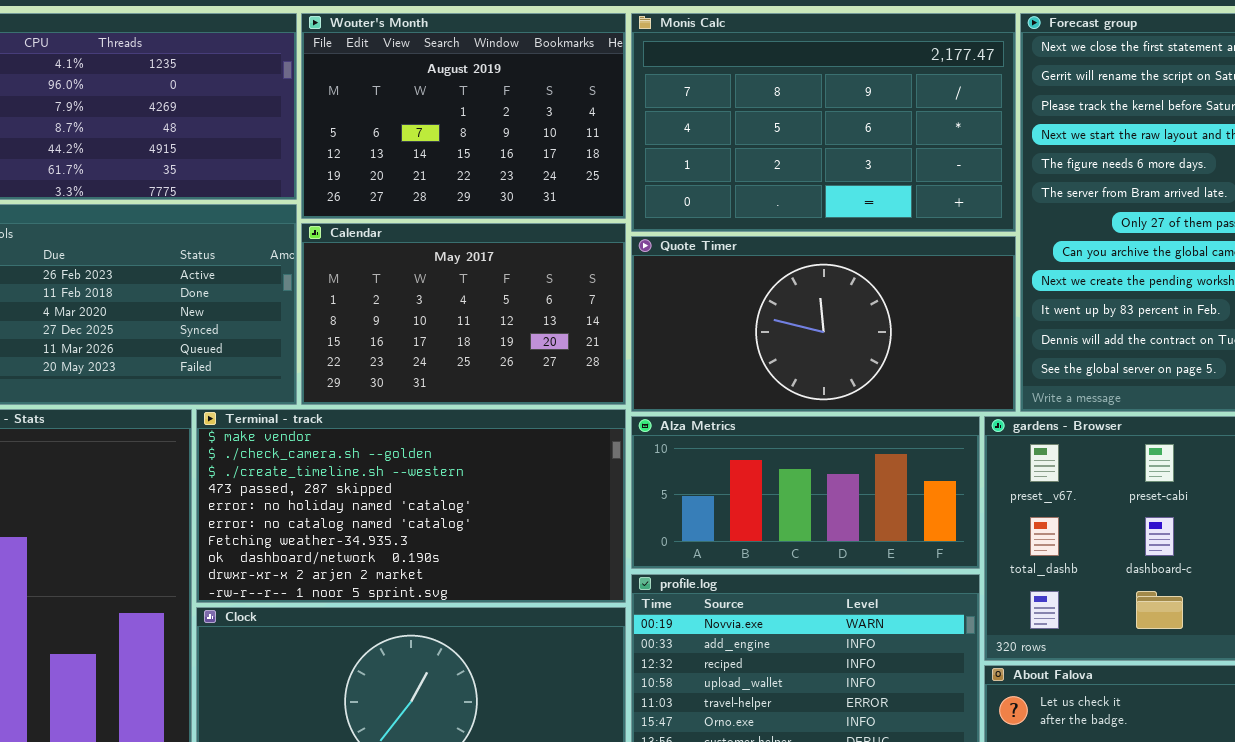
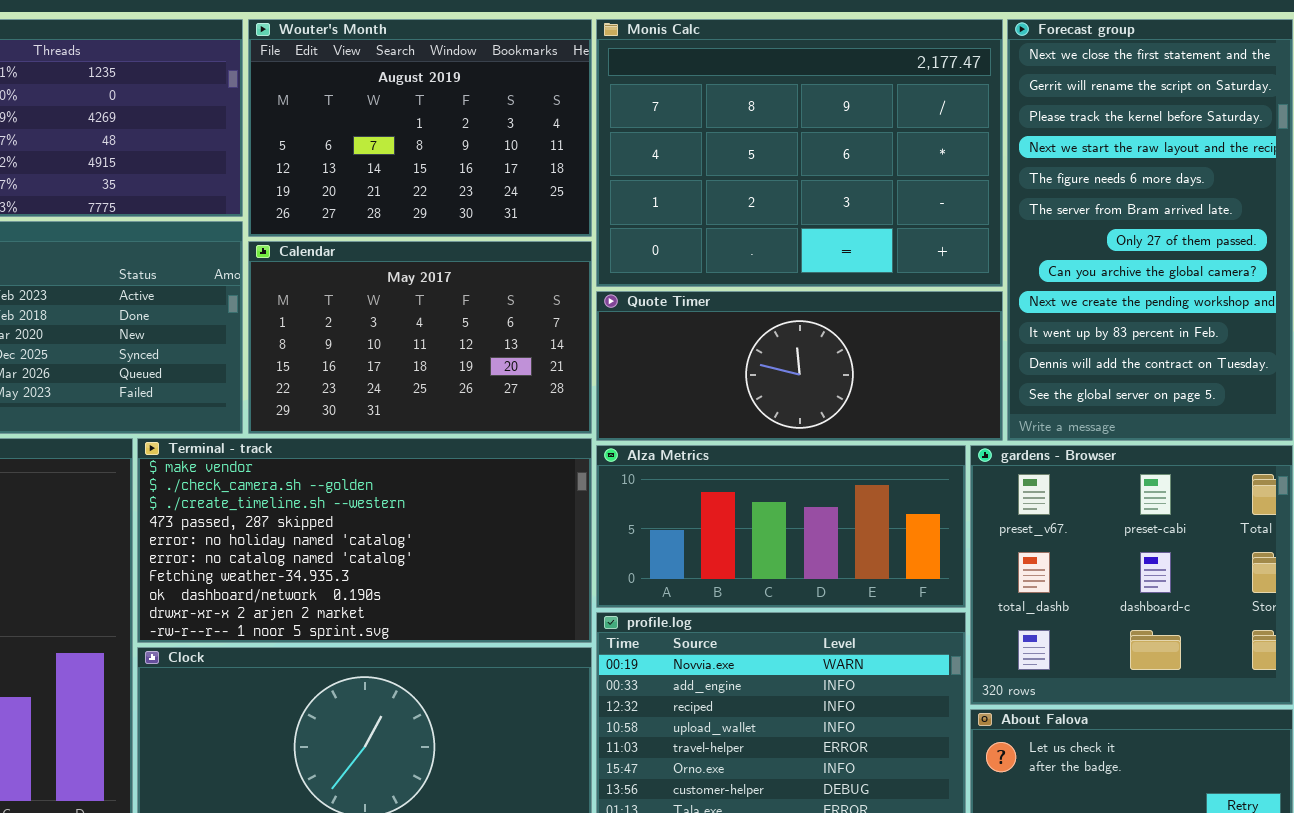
Monis Calc: [631,13,1016,232] -> [596,19,1003,287], resized
Quote Timer: [631,236,1016,412] -> [596,291,1003,441], resized

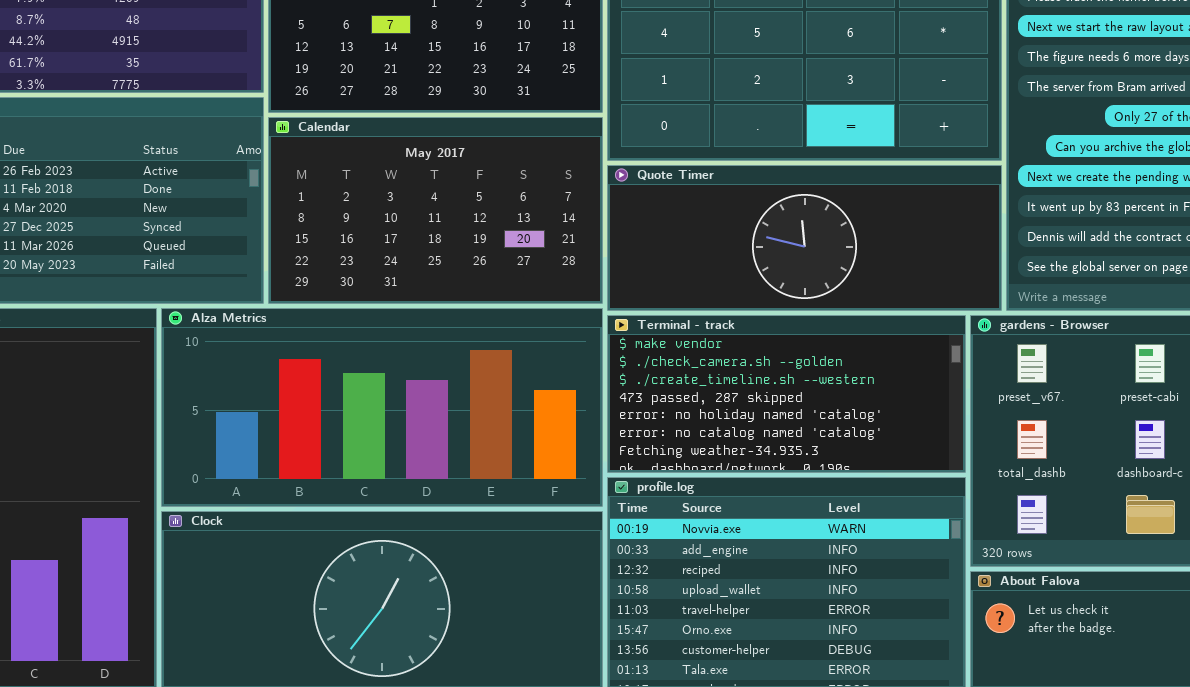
Terminal - track: [137,438,592,643] -> [607,315,966,473], moved, resized
Alza Metrics: [596,445,966,608] -> [161,308,603,507], moved, resized

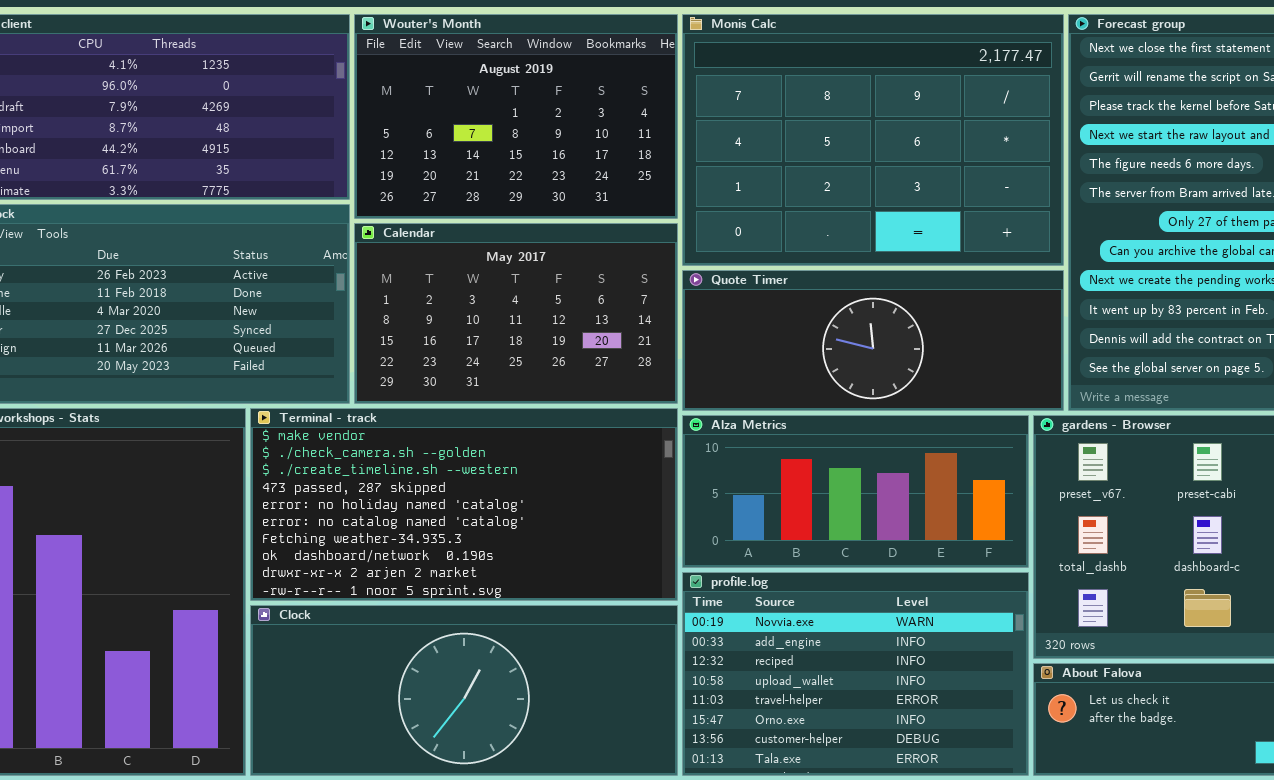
Alza Metrics: [161,308,603,507] -> [682,415,1029,568], moved, resized
Terminal - track: [607,315,966,473] -> [250,408,678,601], moved, resized

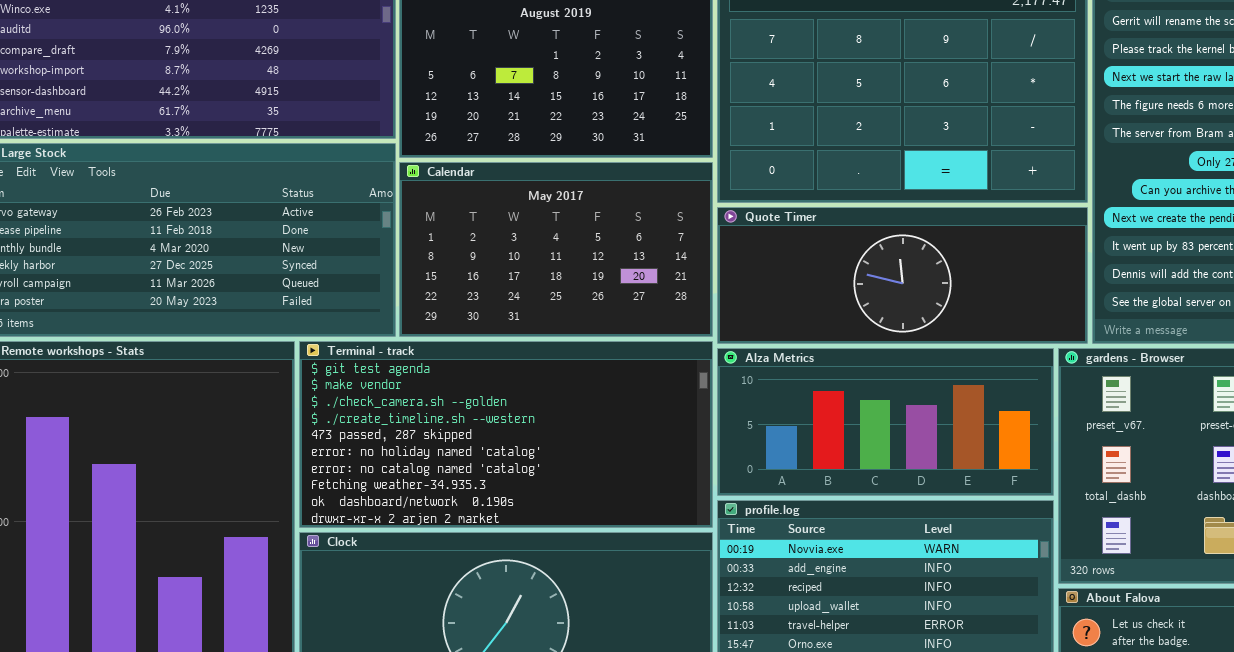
Terminal - track: [250,408,678,601] -> [299,341,713,528], scrolled up 1 row

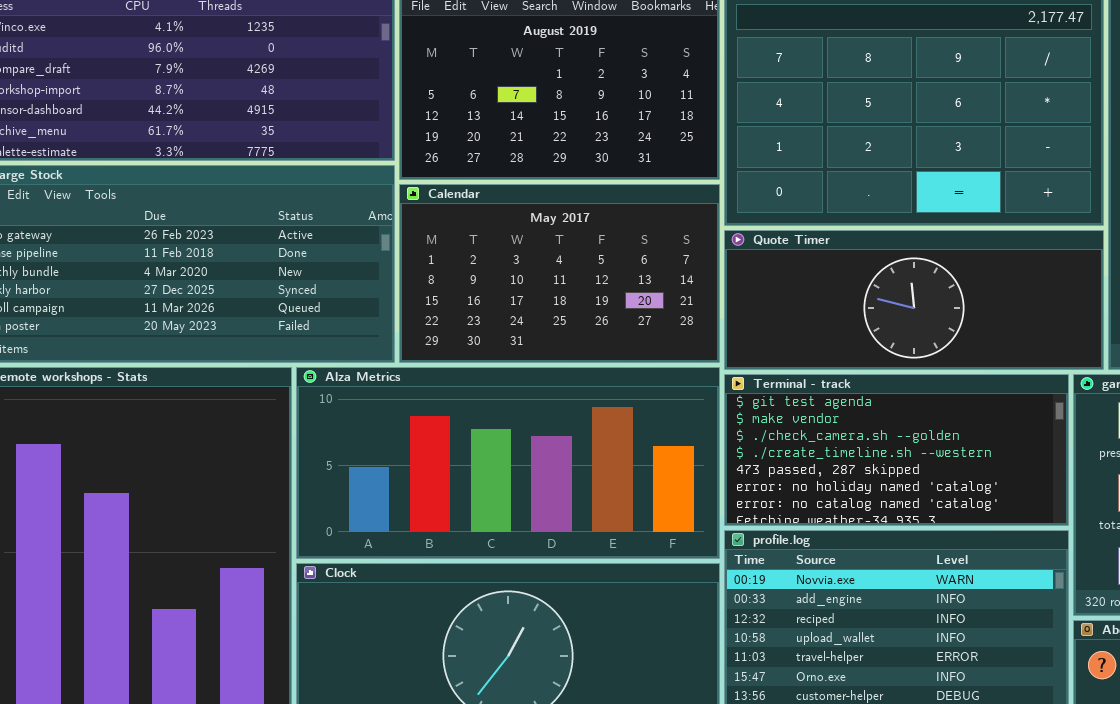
Terminal - track: [299,341,713,528] -> [724,374,1069,526], moved, resized
Alza Metrics: [717,348,1054,496] -> [296,367,720,559], moved, resized

